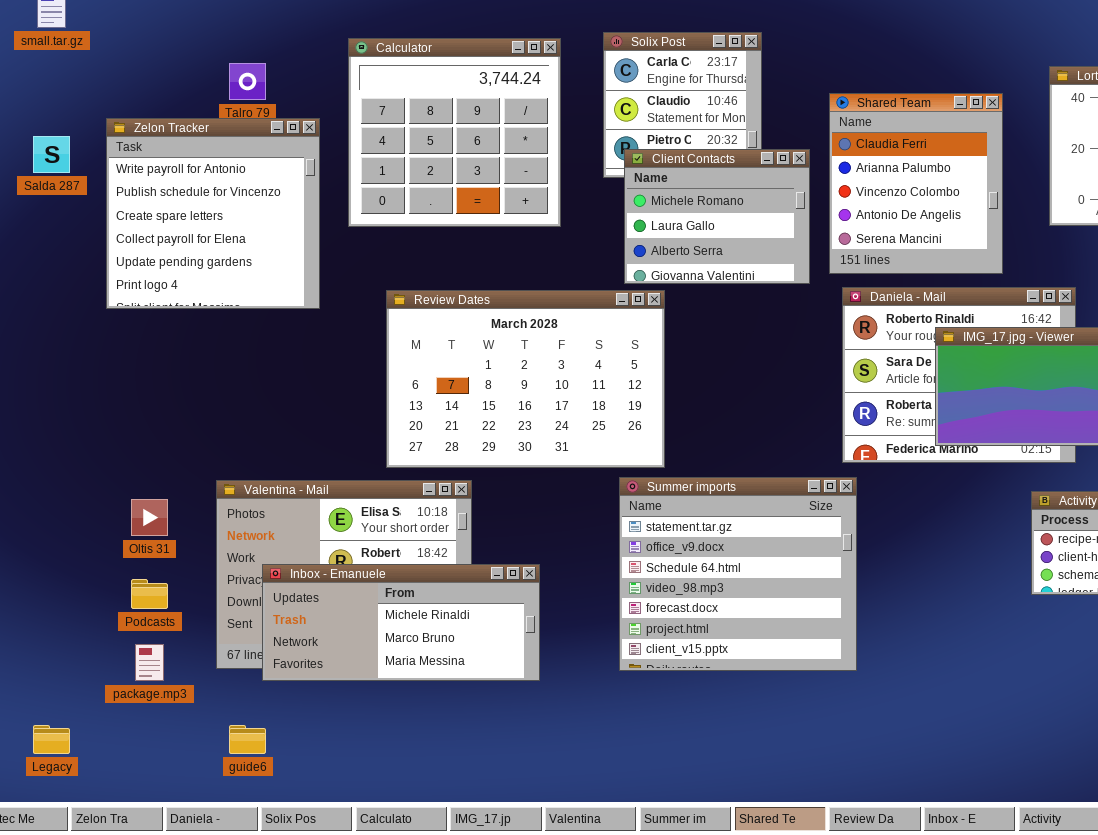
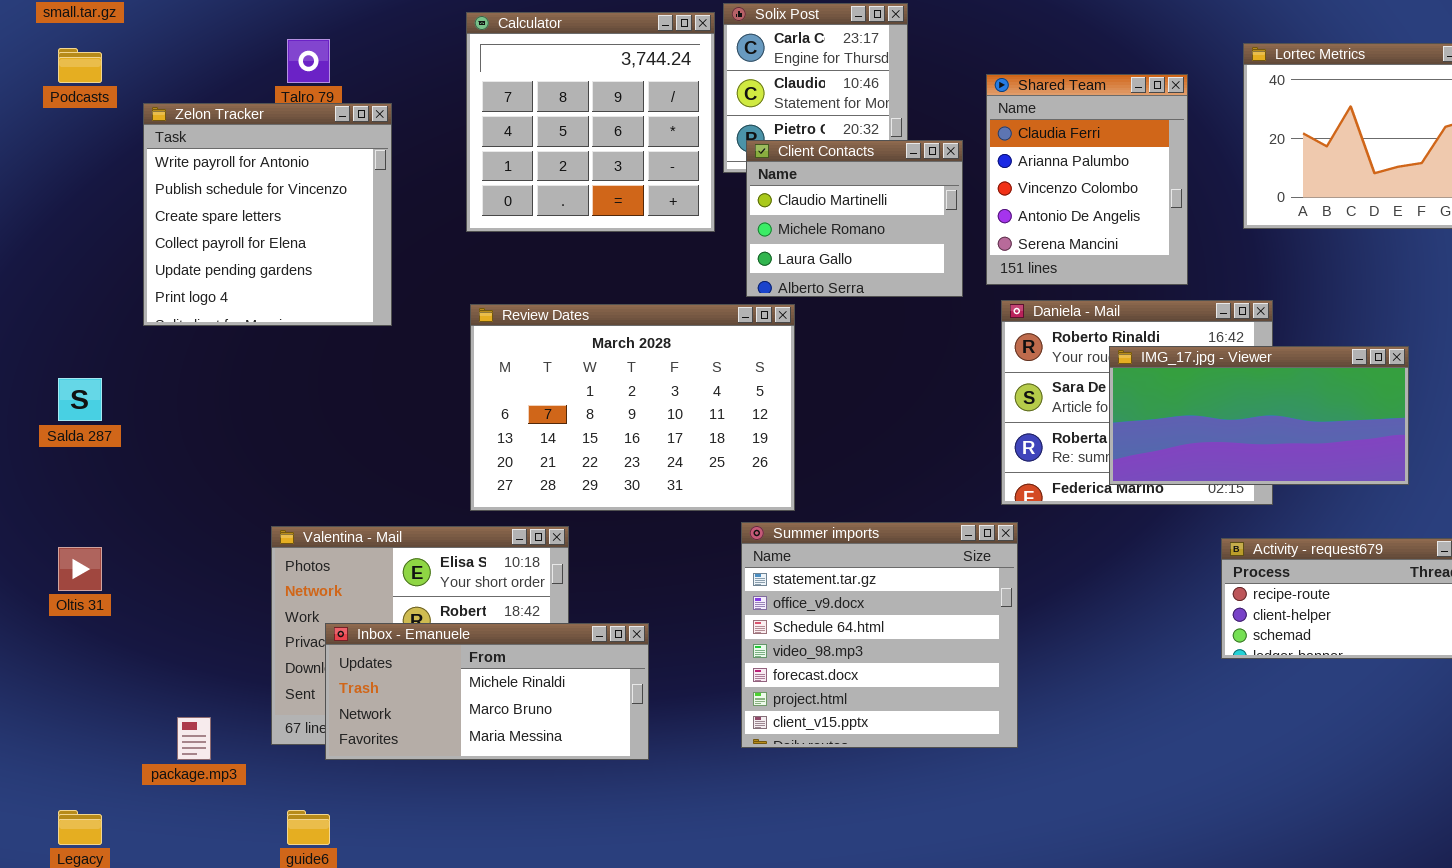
Calculator: [348,38,561,227] -> [466,12,715,232], moved
Salda 287: [33,136,70,173] -> [58,378,102,421], moved
Client Contacts: [624,149,810,284] -> [746,140,963,297], scrolled up 1 row
Oltis 31: [131,499,168,536] -> [58,547,102,591], moved
Podcasts: [131,579,168,609] -> [58,48,102,83], moved

